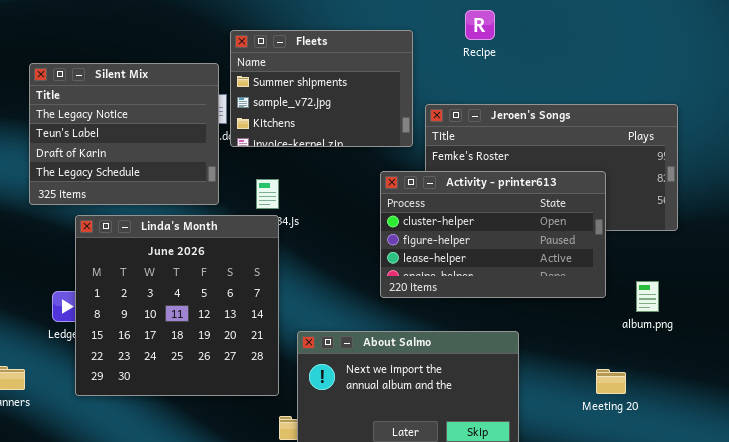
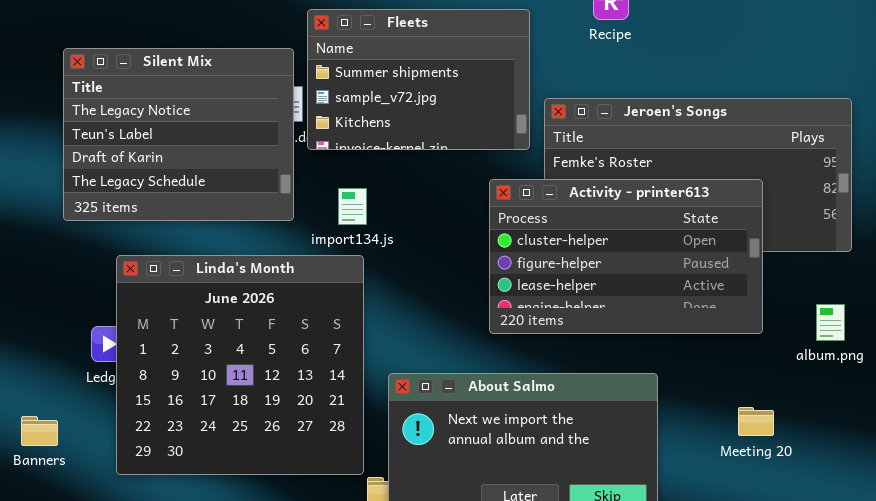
Linda's Month: [75,215,279,396] -> [116,255,364,475], moved
album.png: [636,281,659,312] -> [816,304,845,341], moved
Meeting 20: [596,369,626,394] -> [738,407,774,436], moved

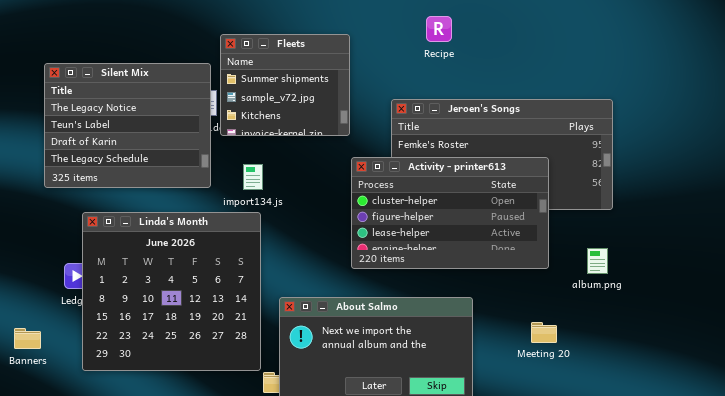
Fleets: [307,9,530,150] -> [220,34,350,136], resized

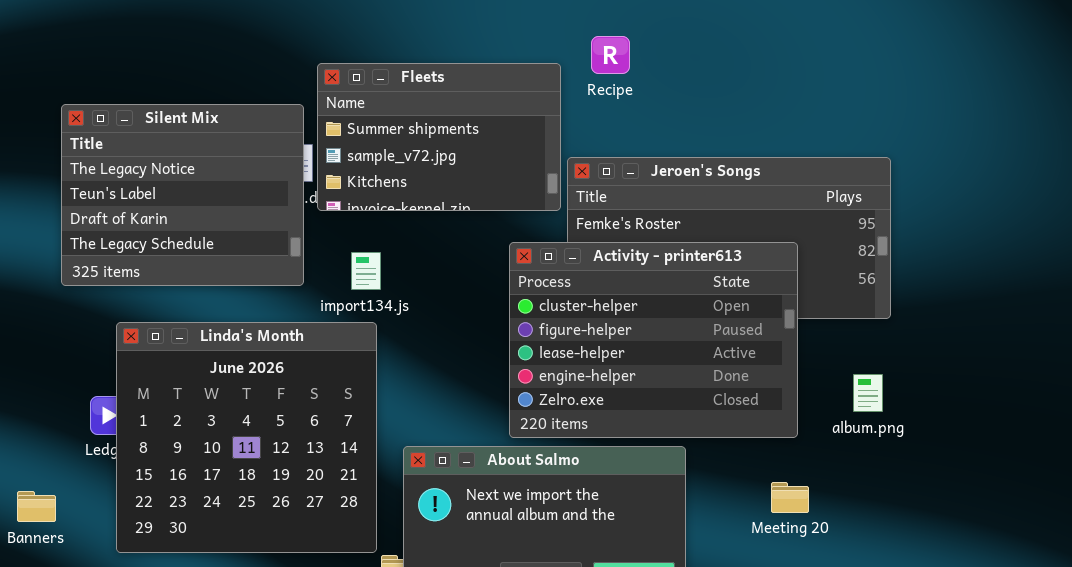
Recipe: [426,16,452,42] -> [591,36,630,74], moved
Fleets: [220,34,350,136] -> [317,63,561,211], resized
Activity - printer613: [351,157,549,269] -> [509,242,798,438], resized

